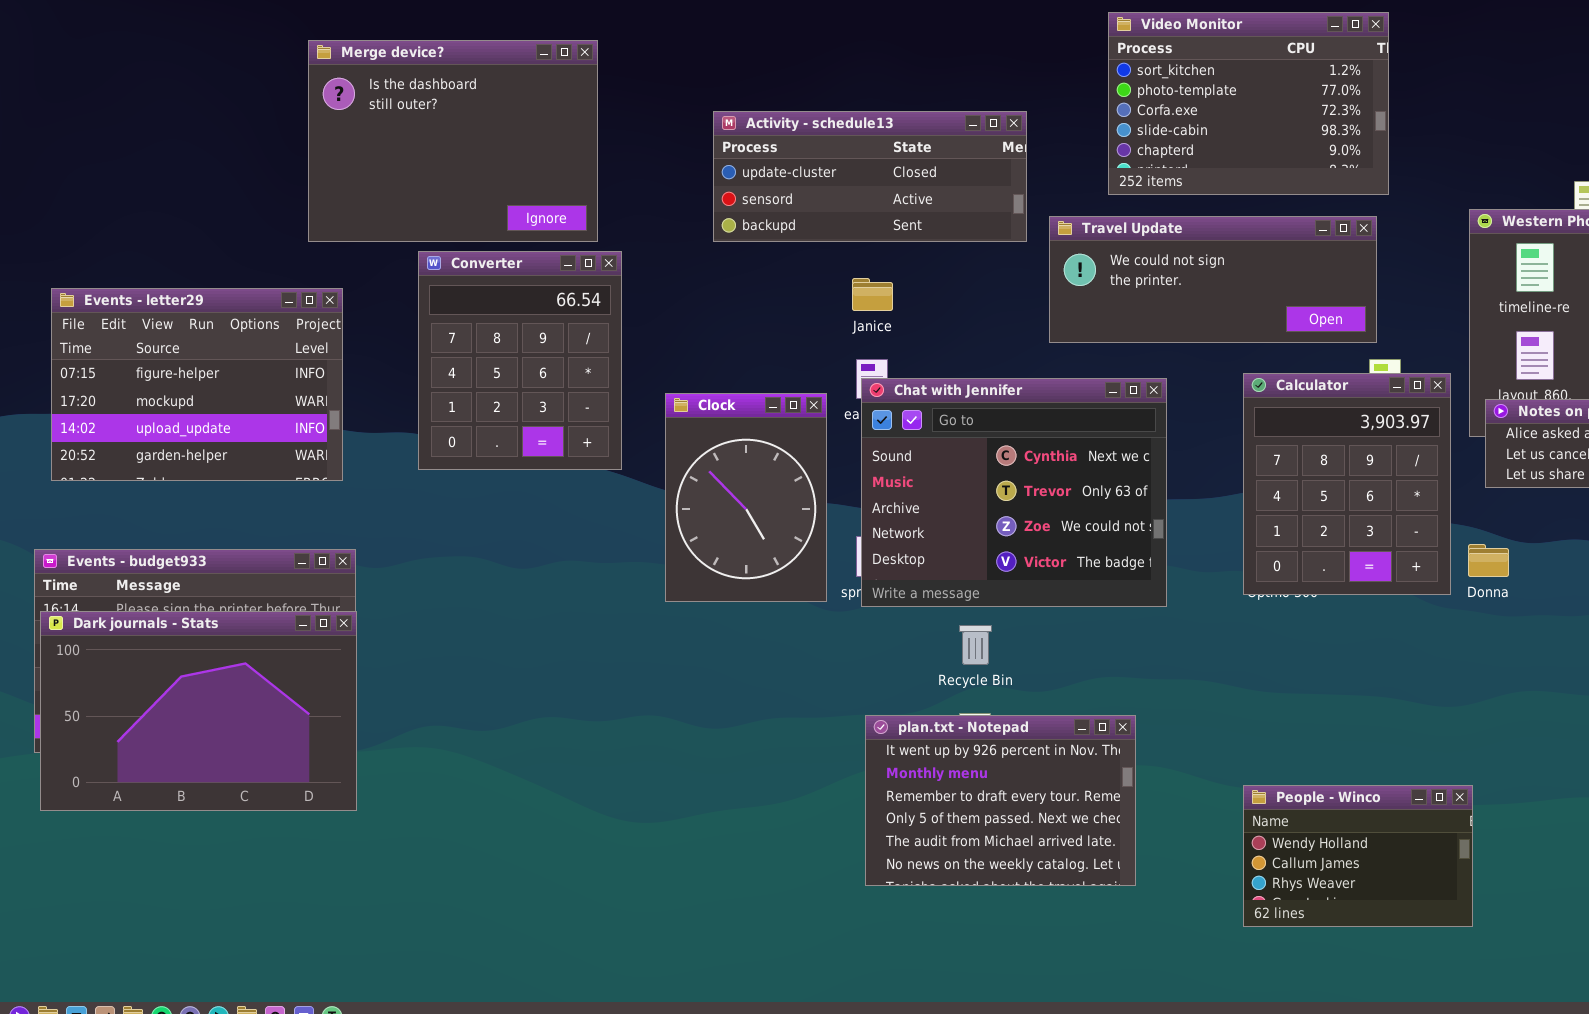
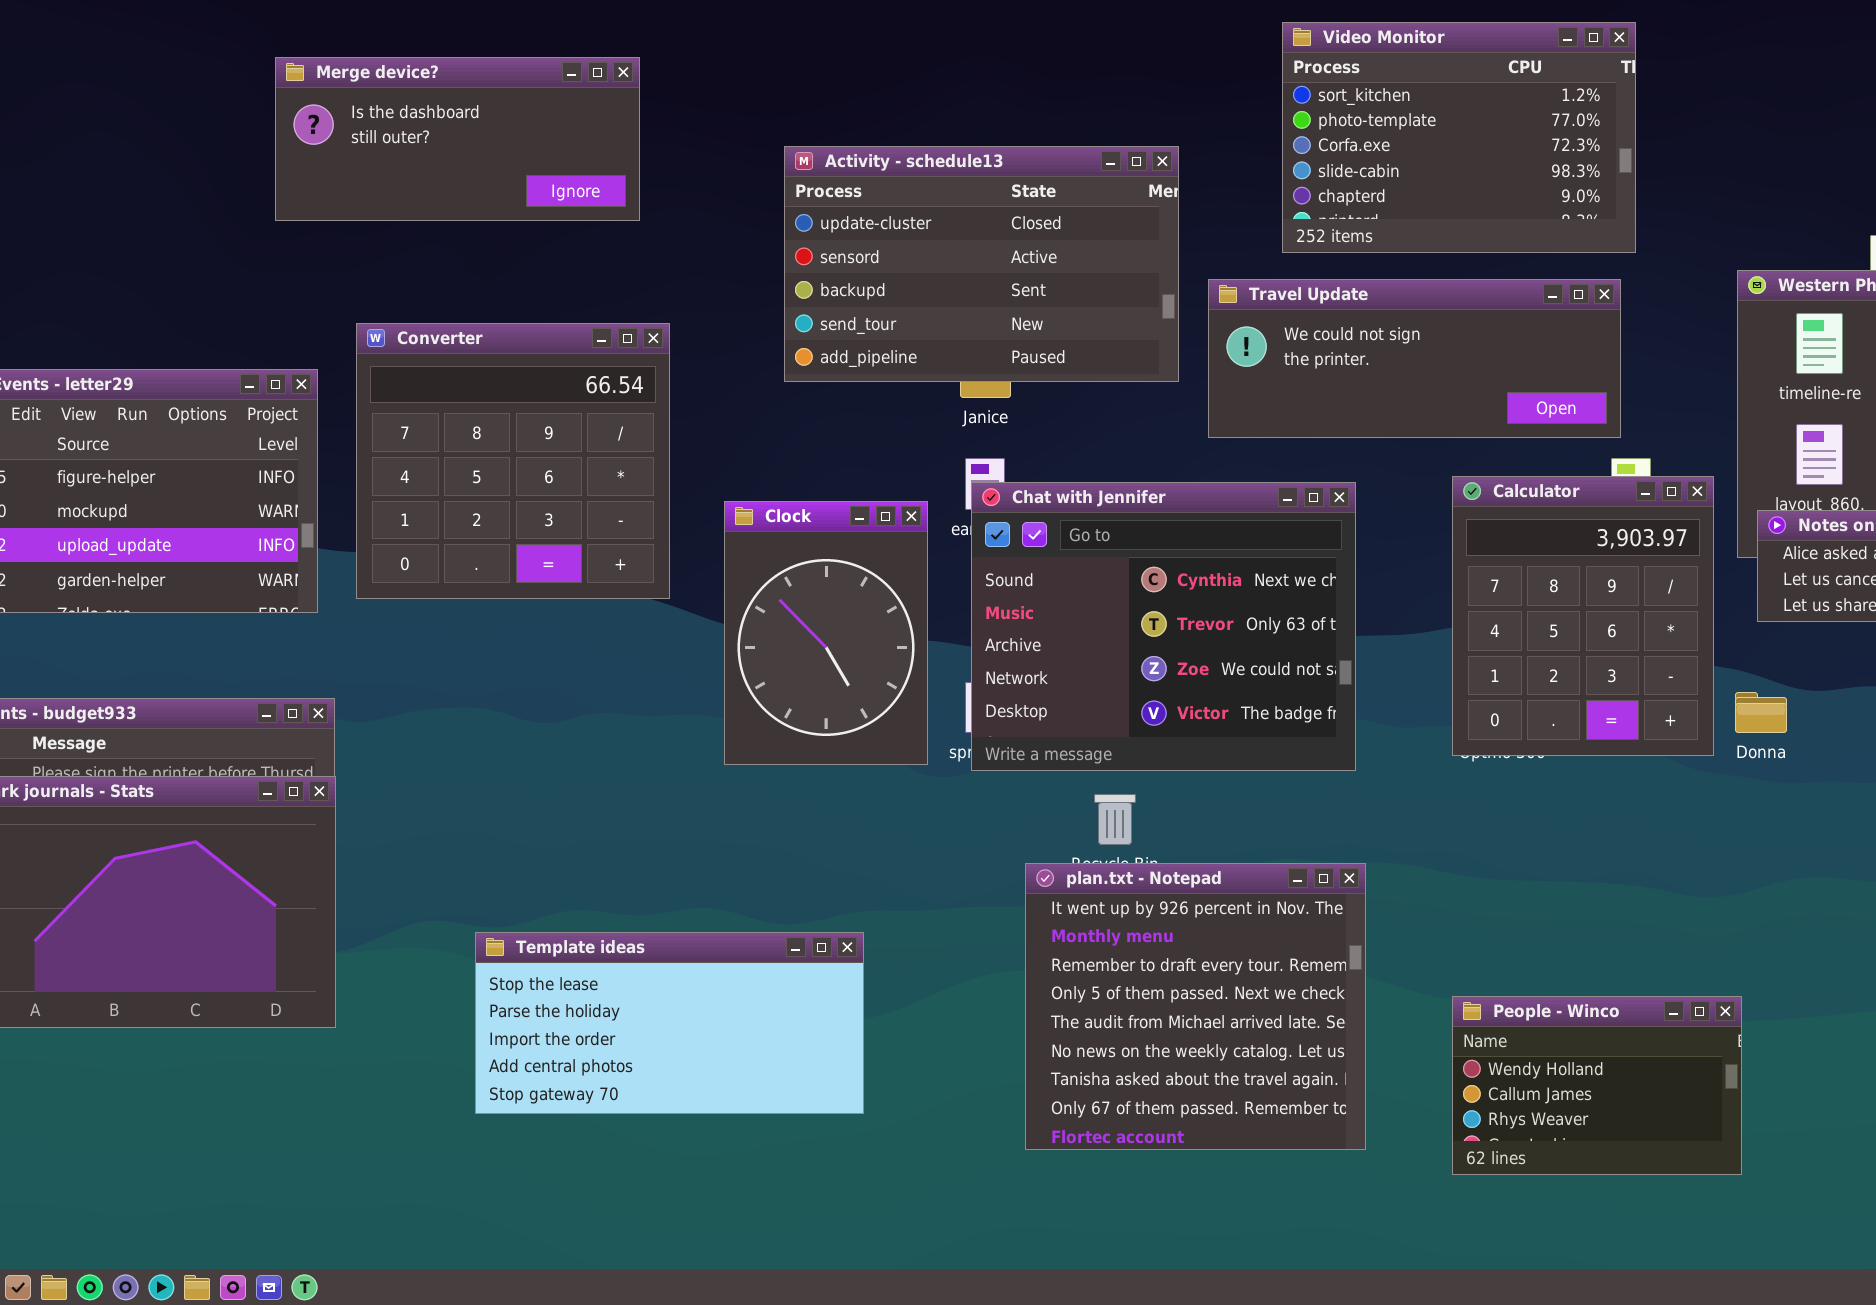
Merge device?: [308,40,598,242] -> [275,57,640,221], resized
Activity - schedule13: [713,111,1027,242] -> [784,146,1179,382], resized
Converter: [418,251,622,470] -> [356,323,670,599], resized
plan.txt - Notepad: [865,715,1136,886] -> [1025,863,1366,1150], moved, resized
Template ideas: none -> [475,932,864,1114], opened

